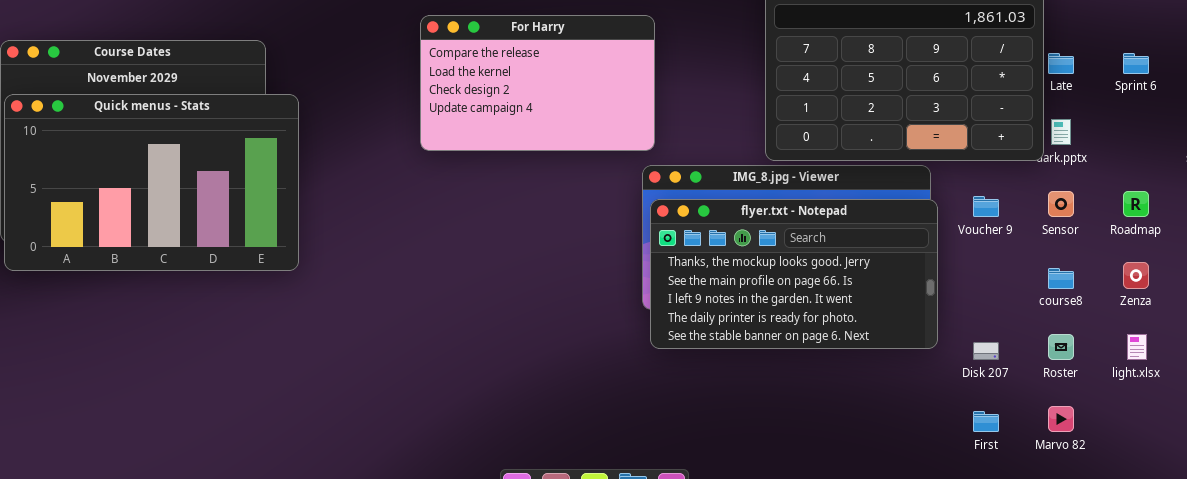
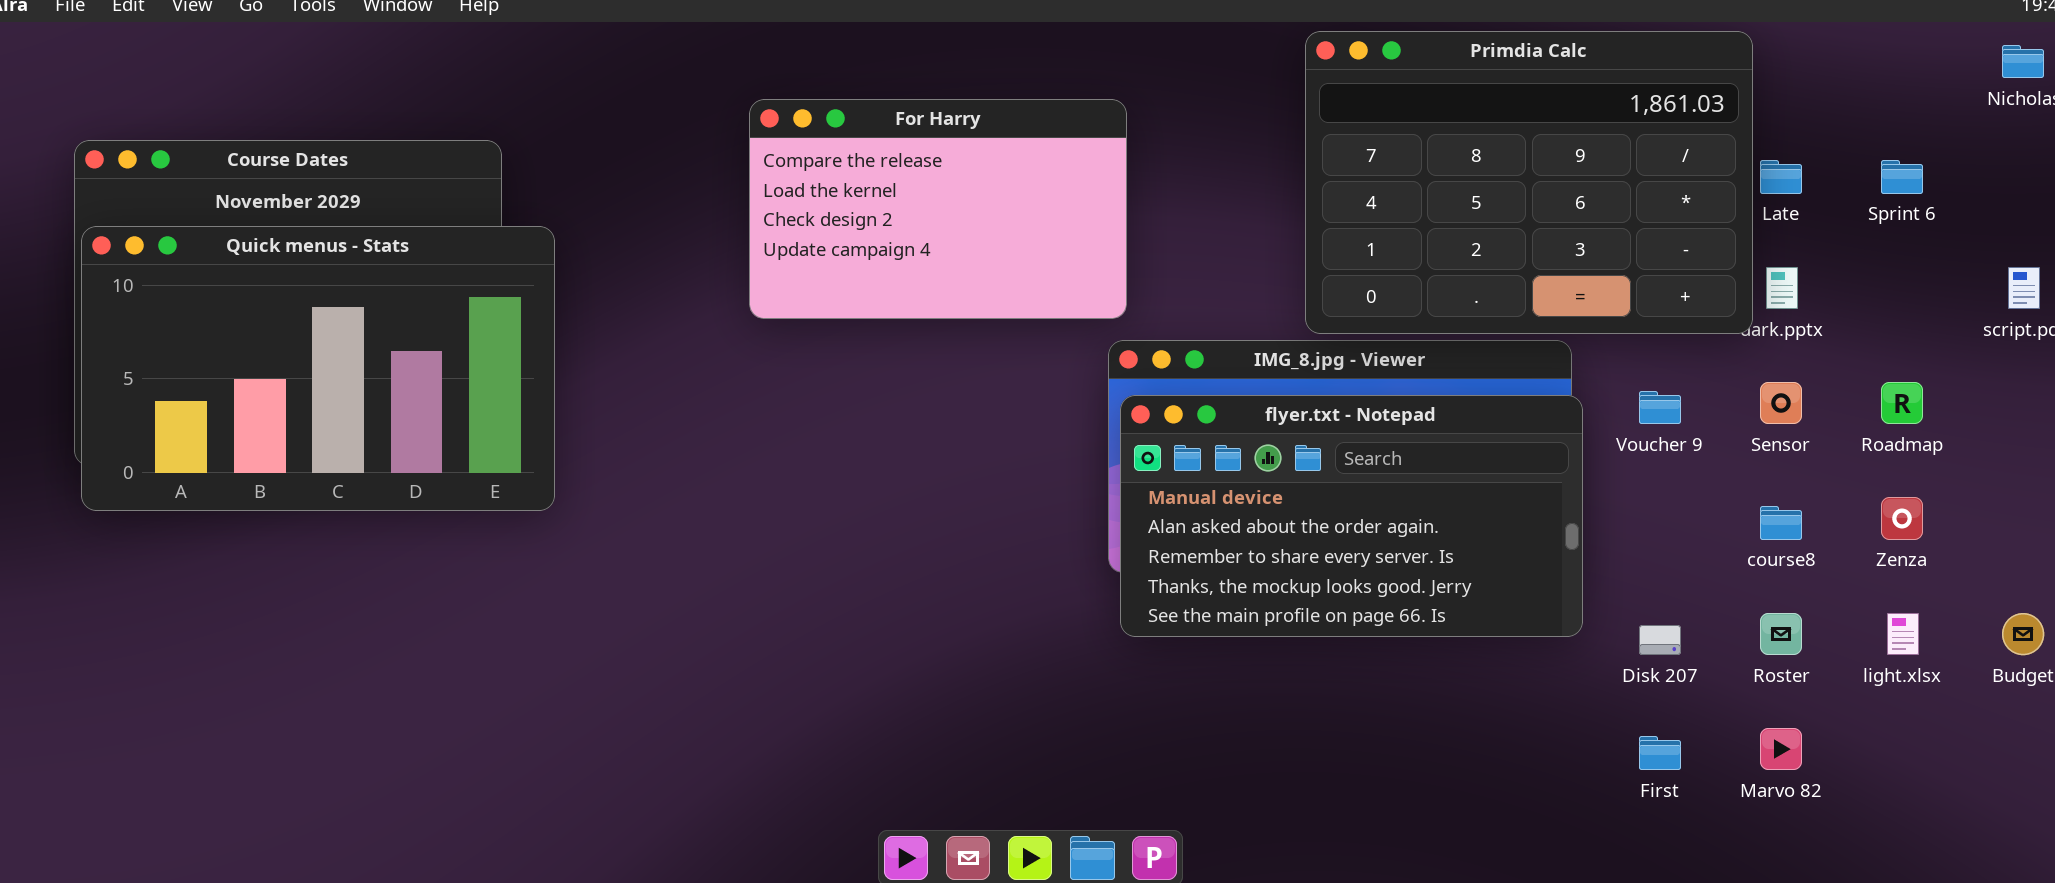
flyer.txt - Notepad: [650,199,938,349] -> [1120,395,1583,637], scrolled up 3 rows

